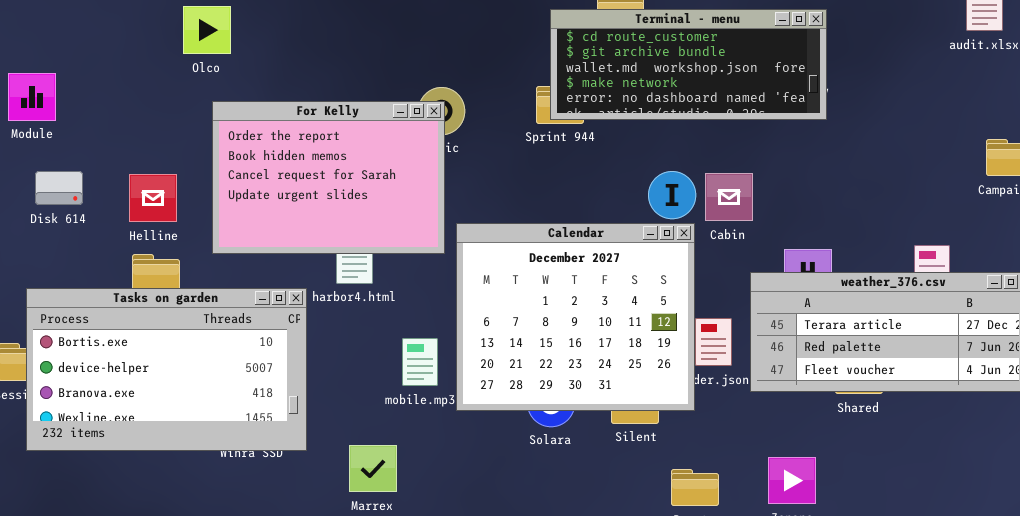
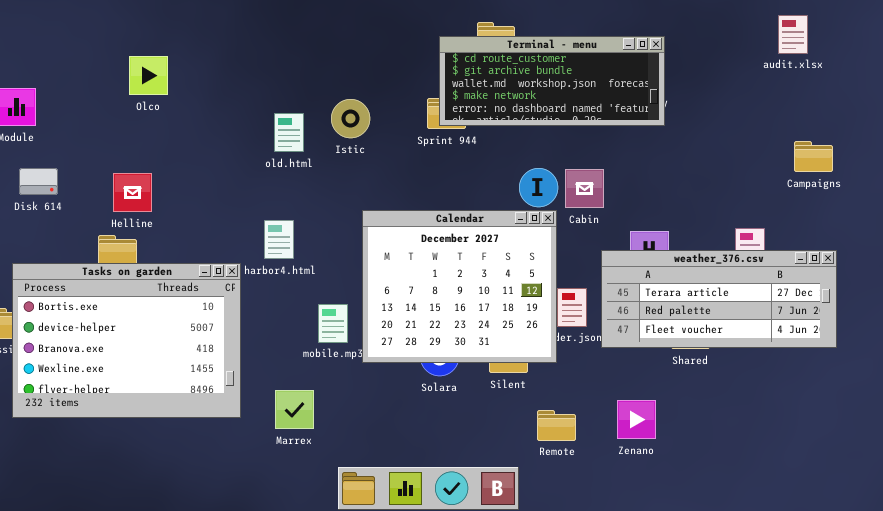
Olco: [183,6,231,54] -> [129,56,168,95], moved
For Kelly: [212,101,445,254] -> none, closed
Helline: [129,174,177,222] -> [113,173,152,212], moved
Tasks on garden: [26,288,307,451] -> [12,263,241,418], resized

